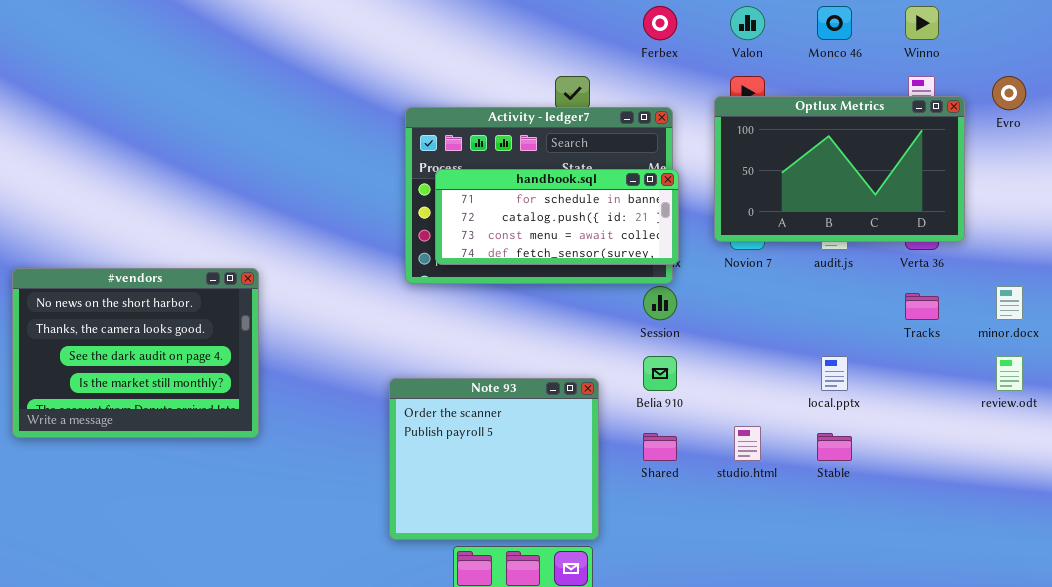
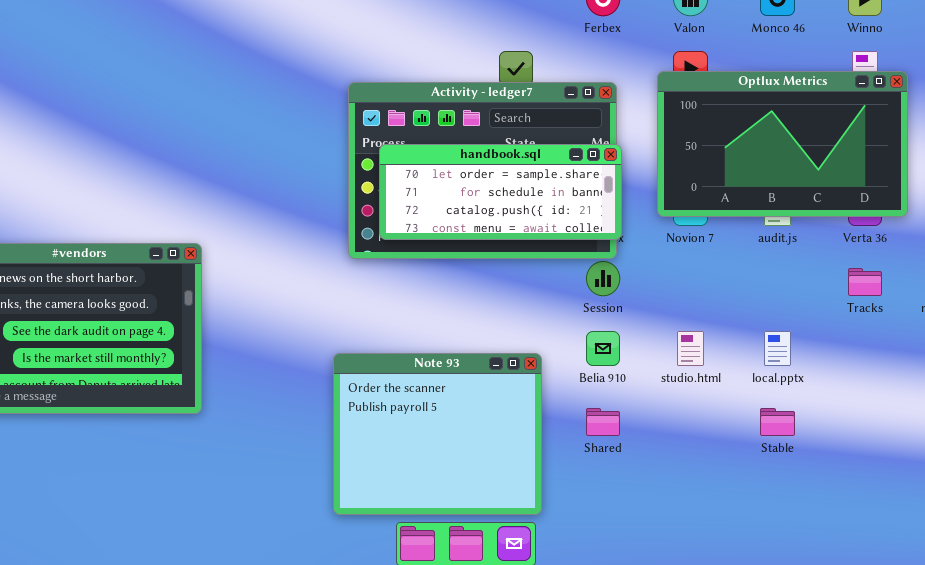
handbook.sql: [435,169,679,265] -> [379,144,622,240], scrolled up 1 row
studio.html: [734,426,761,461] -> [677,331,704,366], moved

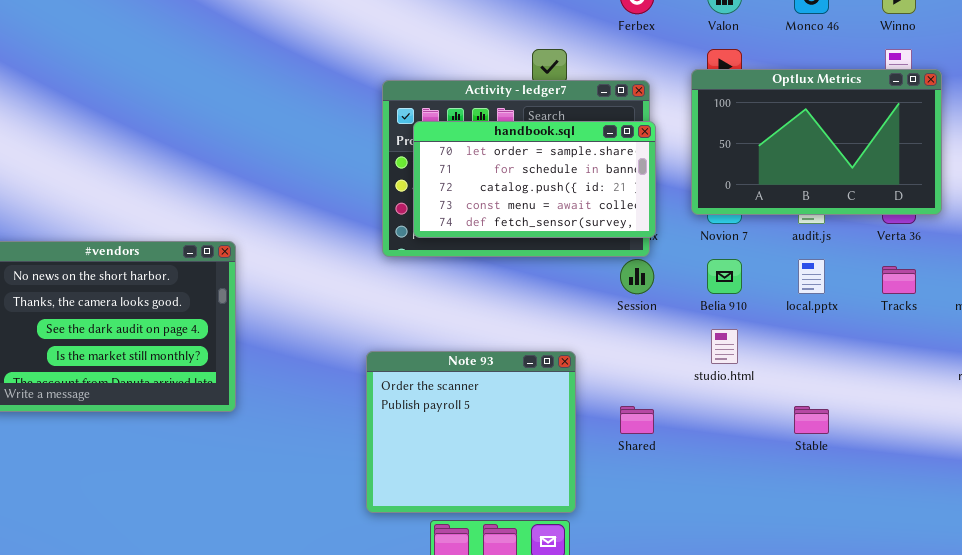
handbook.sql: [379,144,622,240] -> [413,121,656,238], resized
Belia 910: [586,331,620,366] -> [707,259,742,294], moved
local.pptx: [764,331,791,366] -> [798,259,825,294], moved

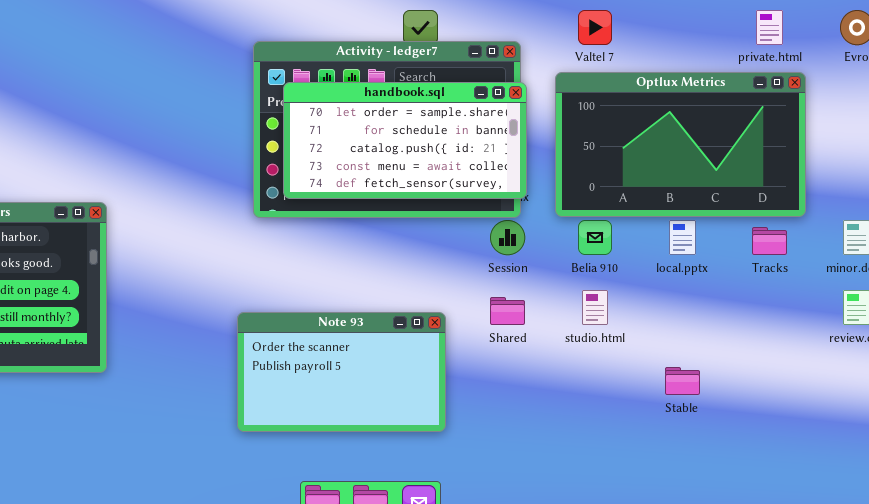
Optlux Metrics: [691,69,942,215] -> [555,72,806,217], moved
Note 93: [366,351,576,513] -> [237,312,446,432], resized
Shared: [620,406,654,434] -> [490,297,525,325], moved

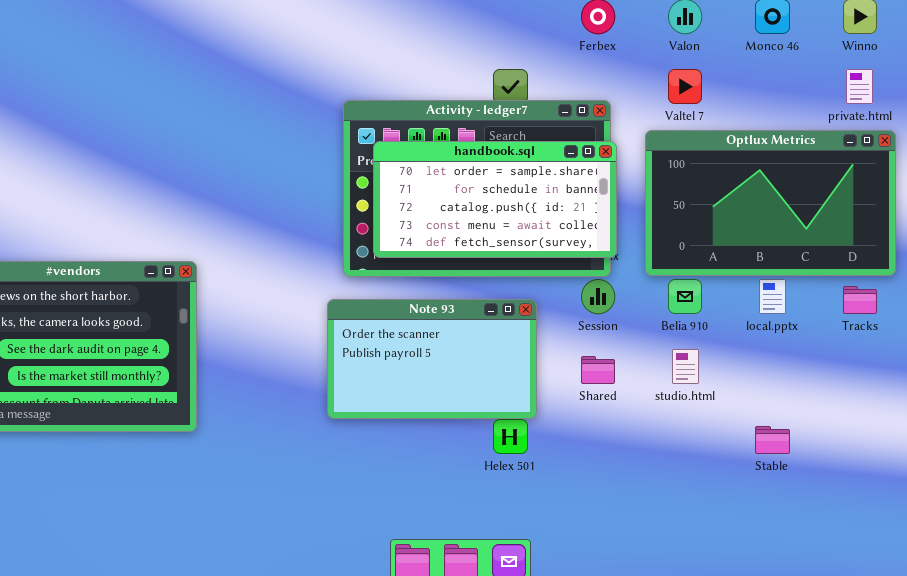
Note 93: [237,312,446,432] -> [327,299,537,419], moved

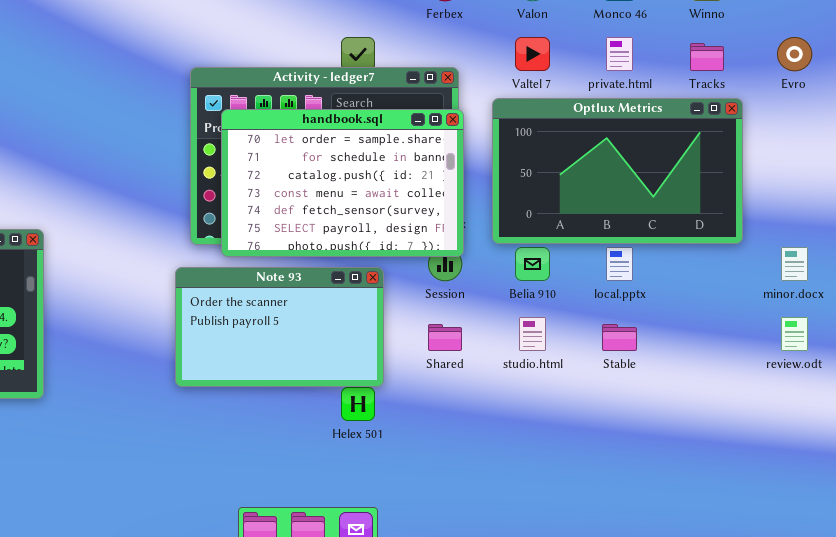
private.html: [846,69,873,104] -> [606,37,633,71], moved
handbook.sql: [373,141,617,258] -> [221,109,464,257], resized
Tracks: [843,286,877,314] -> [690,43,724,71], moved
Stable: [755,426,790,454] -> [602,324,637,351], moved

